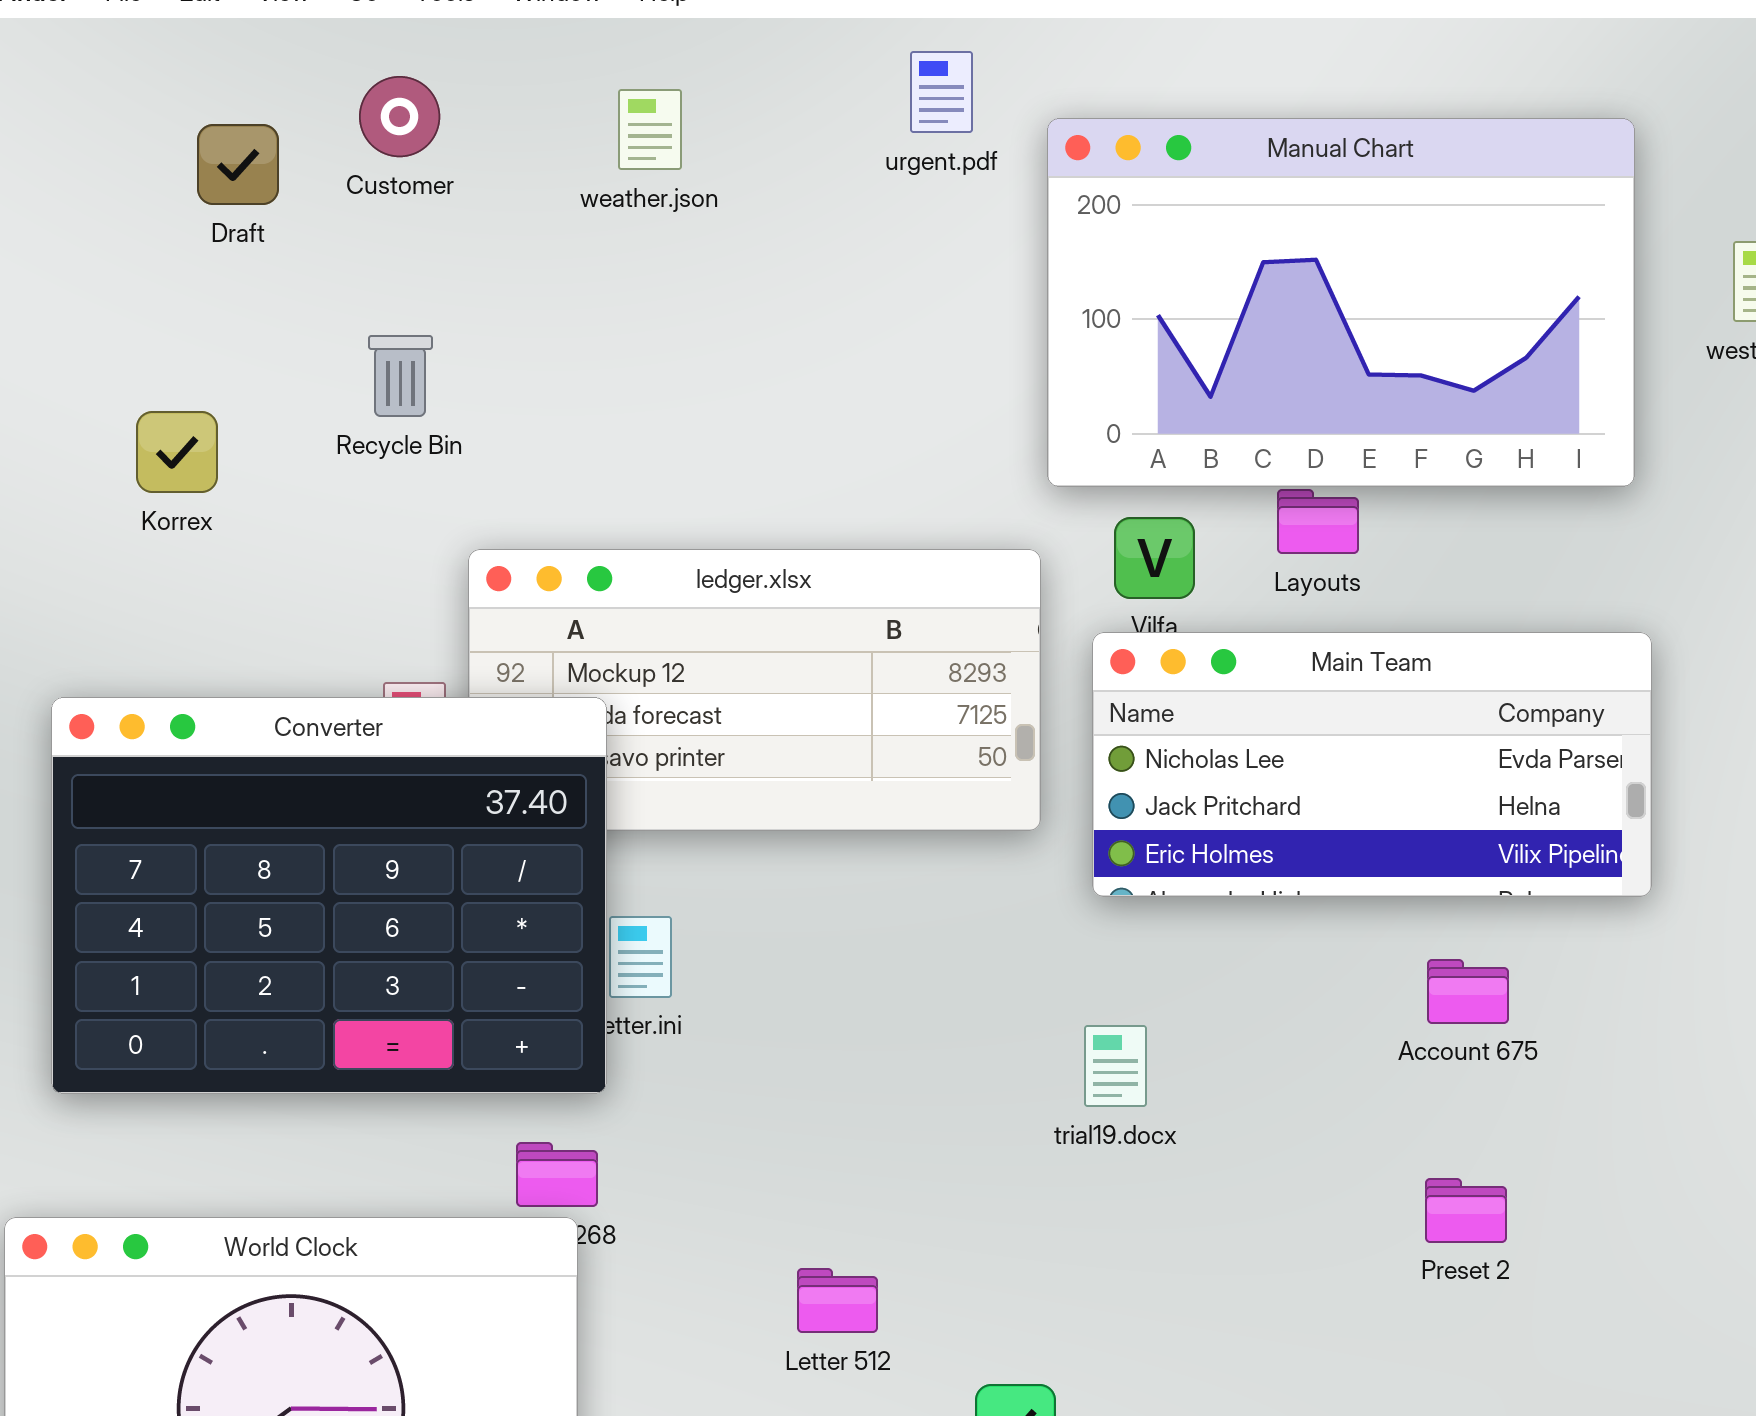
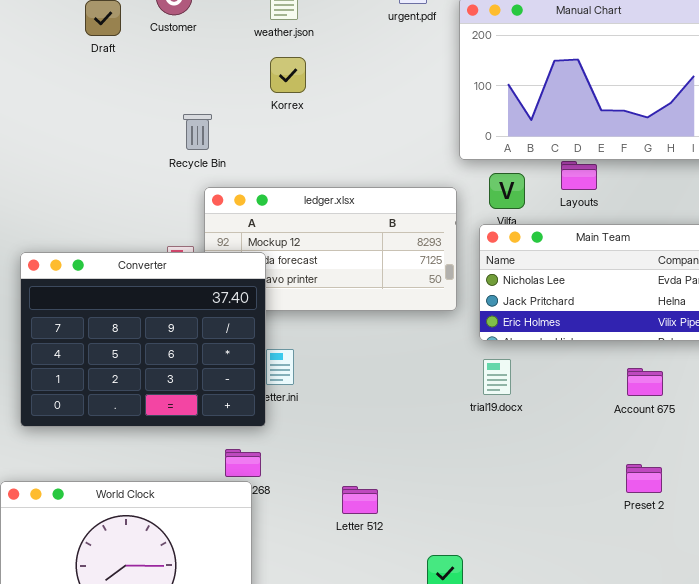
Recycle Bin: [368,335,433,417] -> [183,114,212,150], moved
Korrex: [136,411,218,493] -> [270,57,306,93], moved
trial19.docx: [1084,1025,1147,1107] -> [483,359,511,395], moved
Letter 512: [797,1268,878,1333] -> [342,486,378,514], moved

